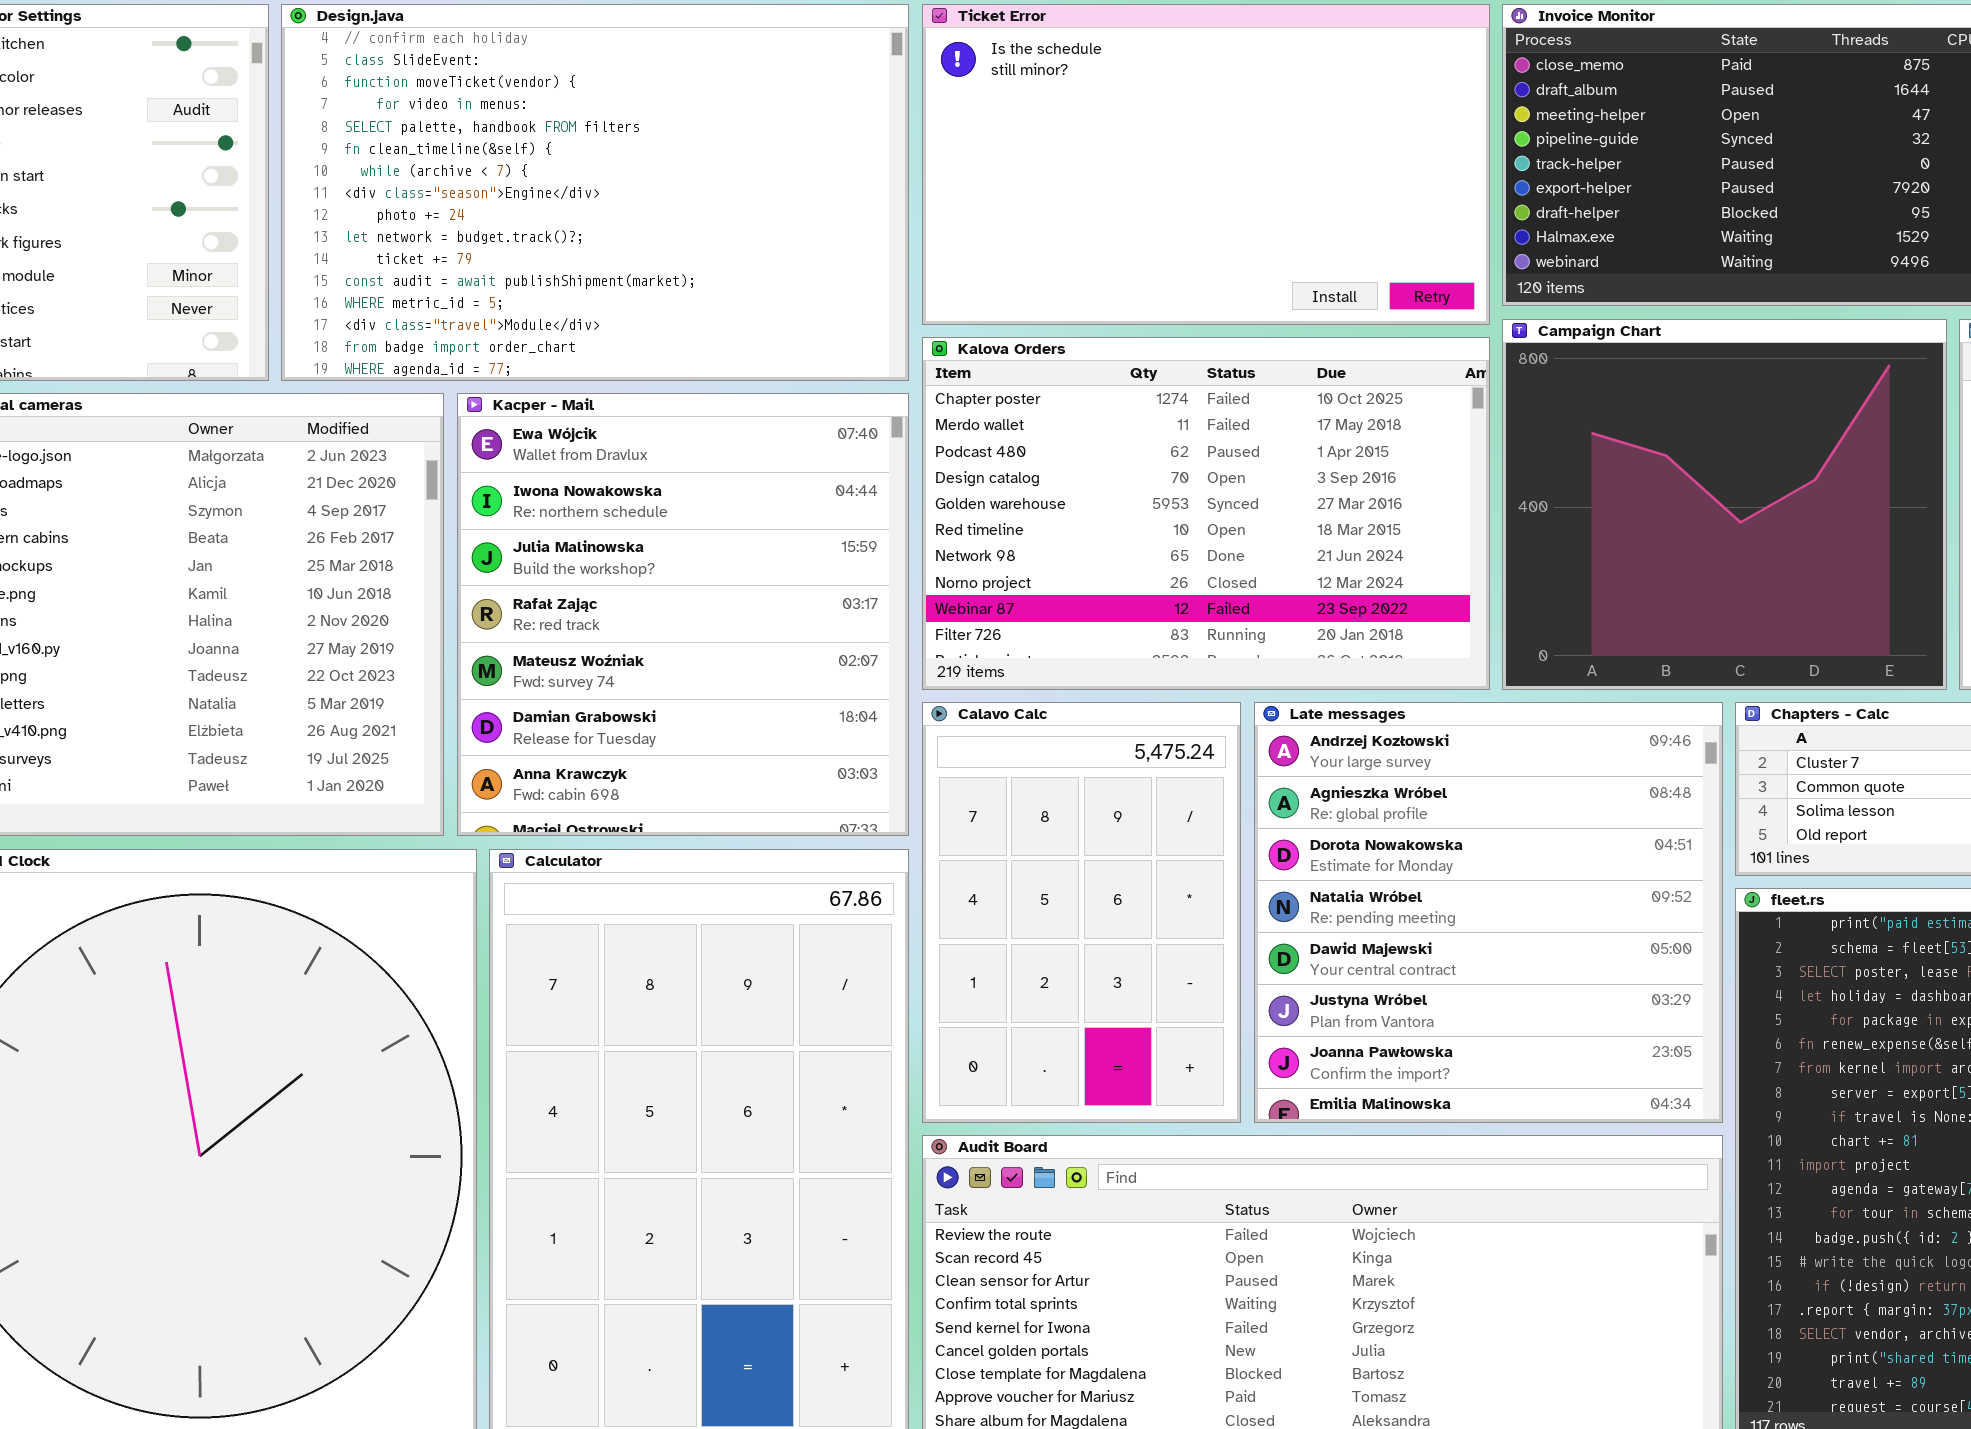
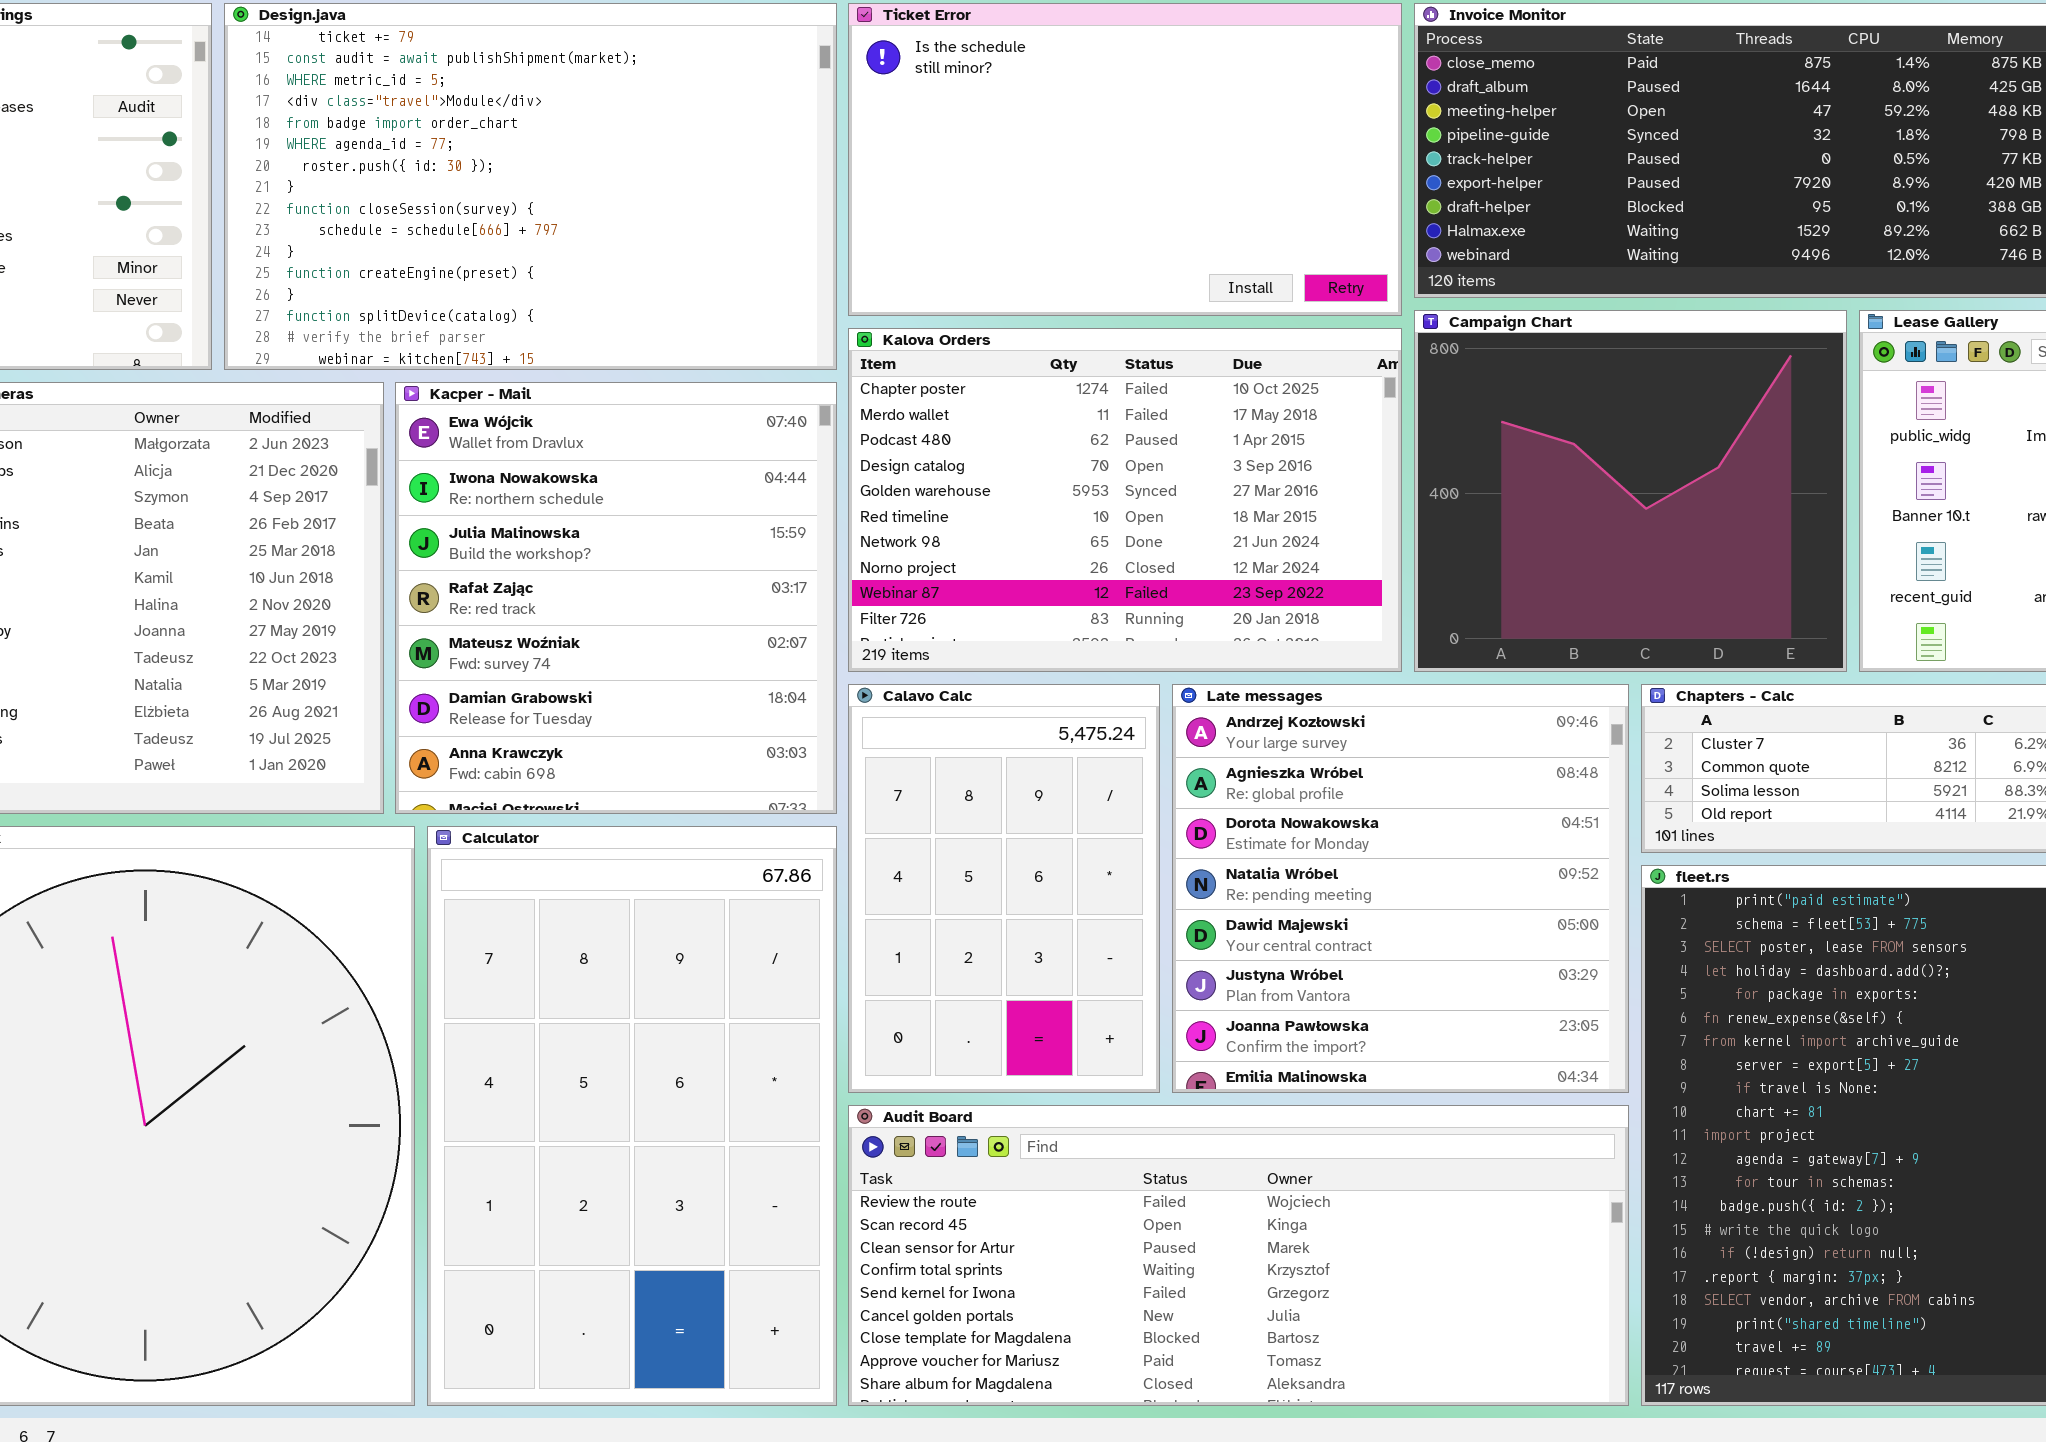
Design.java: [281,4,909,381] -> [224,3,837,370], scrolled down 10 rows

